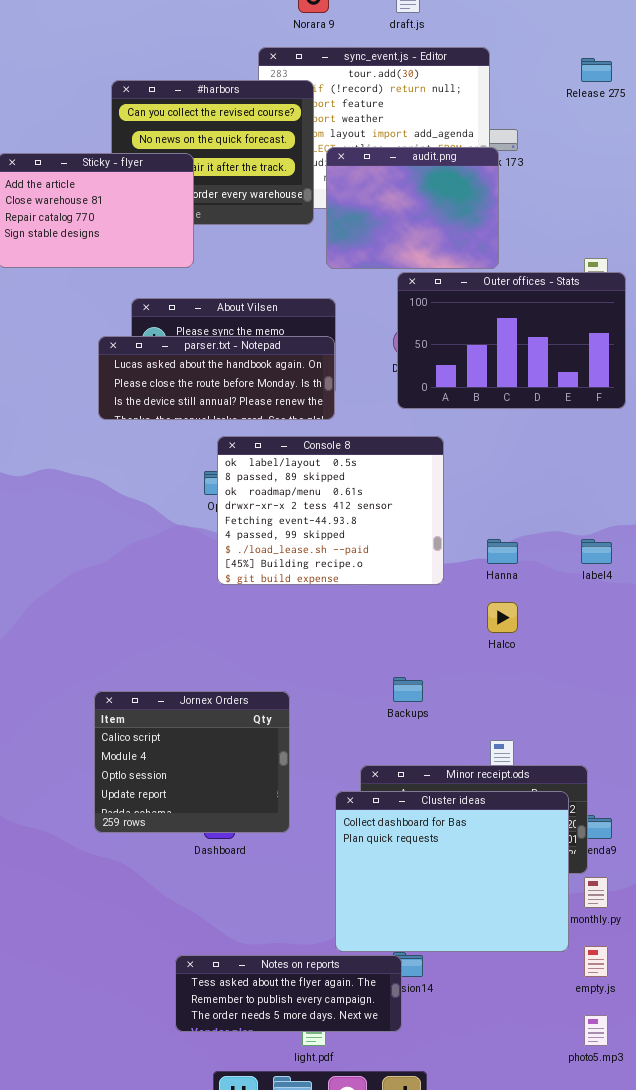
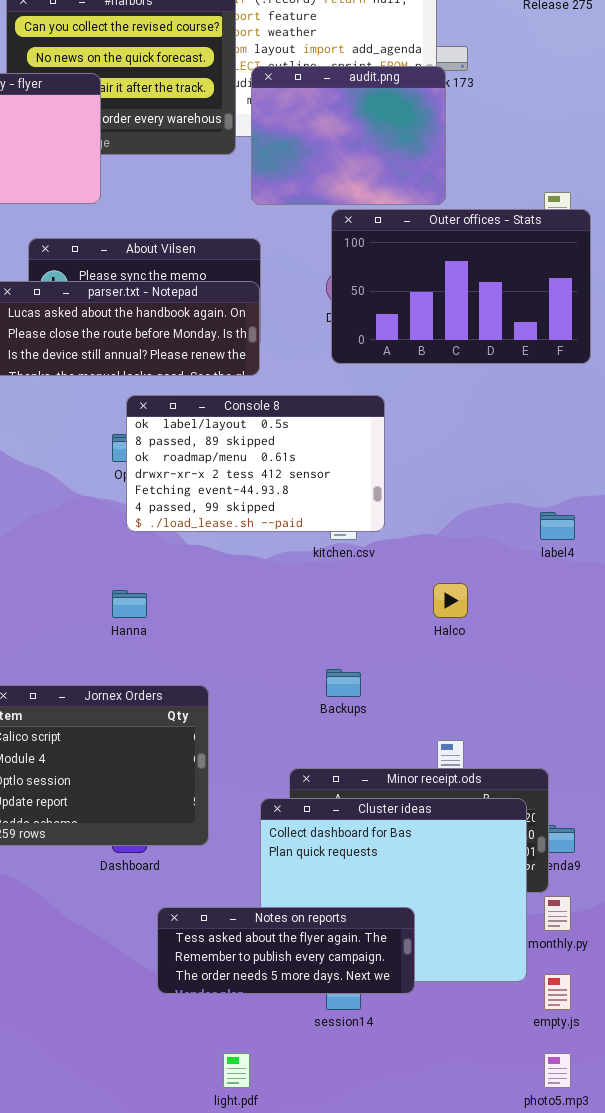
Console 8: [217,436,444,585] -> [126,395,385,532], resized
Hanna: [487,539,518,564] -> [112,590,147,618], moved
Notes on reports: [175,955,402,1032] -> [157,907,415,994], moved

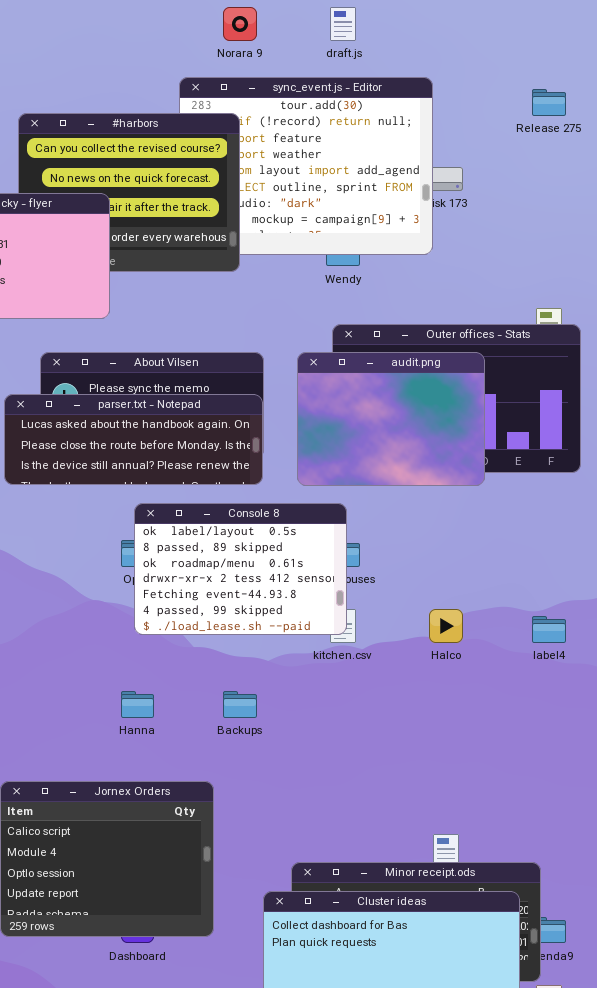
audit.png: [251,66,446,205] -> [297,352,485,486], moved
Console 8: [126,395,385,532] -> [134,503,347,635], resized
Halco: [433,583,468,618] -> [429,609,463,643], moved
Backups: [326,669,361,697] -> [223,691,257,718], moved

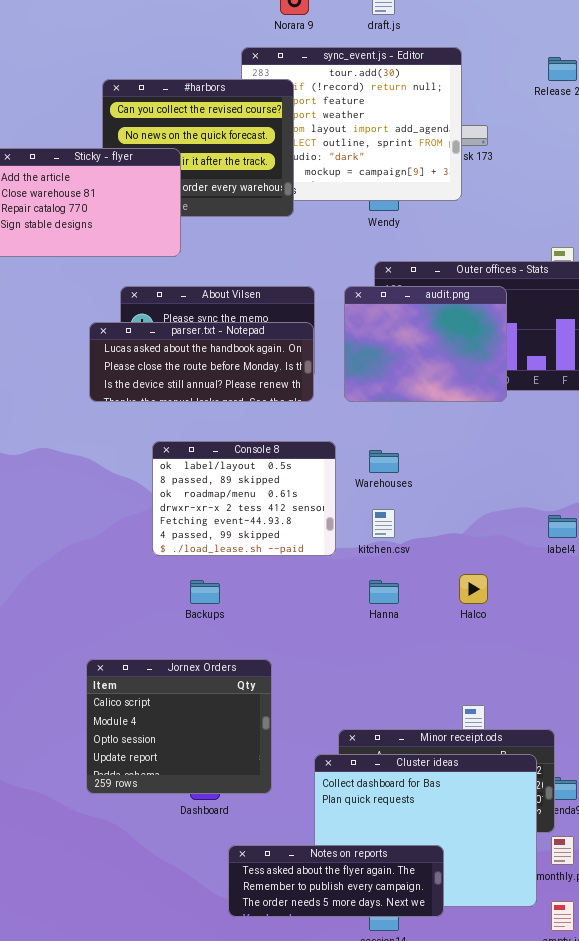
Console 8: [134,503,347,635] -> [152,441,336,556], moved
Halco: [429,609,463,643] -> [459,574,488,604], moved
Hanna: [121,691,154,718] -> [369,580,399,604], moved
Backups: [223,691,257,718] -> [190,580,220,604], moved

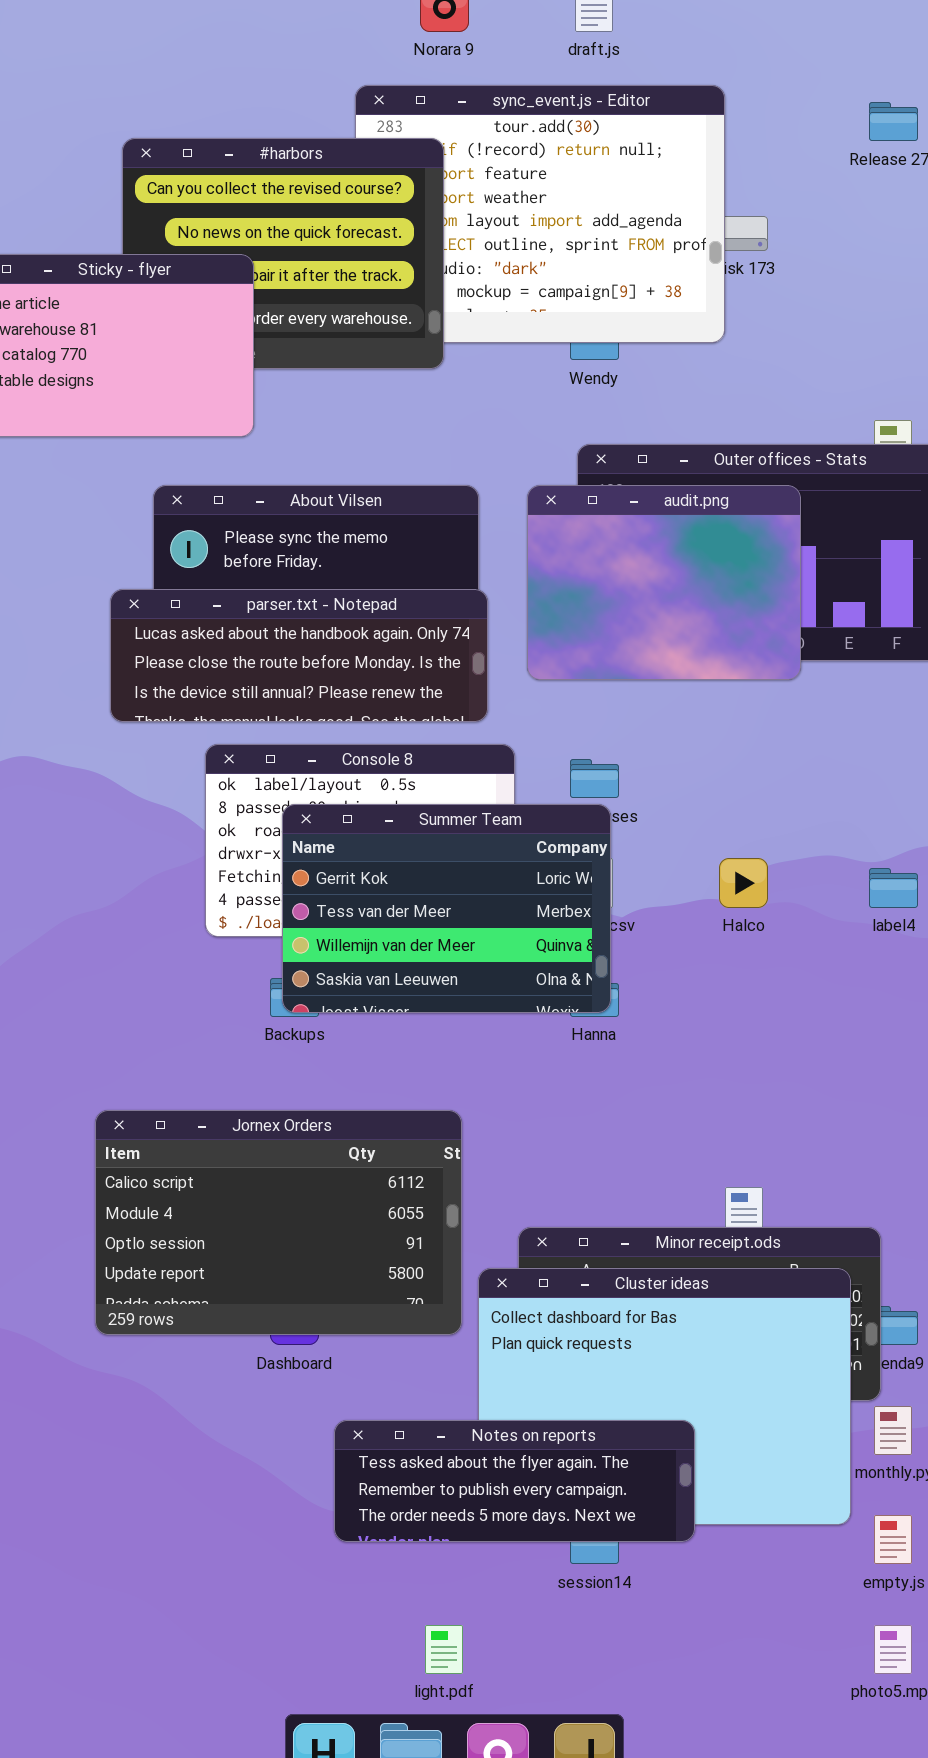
parser.txt - Notepad: [89,322,314,402] -> [110,589,488,722], moved
Summer Team: none -> [282,804,611,1013], opened
Halco: [459,574,488,604] -> [719,858,768,908], moved
Jornex Orders: [86,659,272,794] -> [95,1110,462,1335], resized

